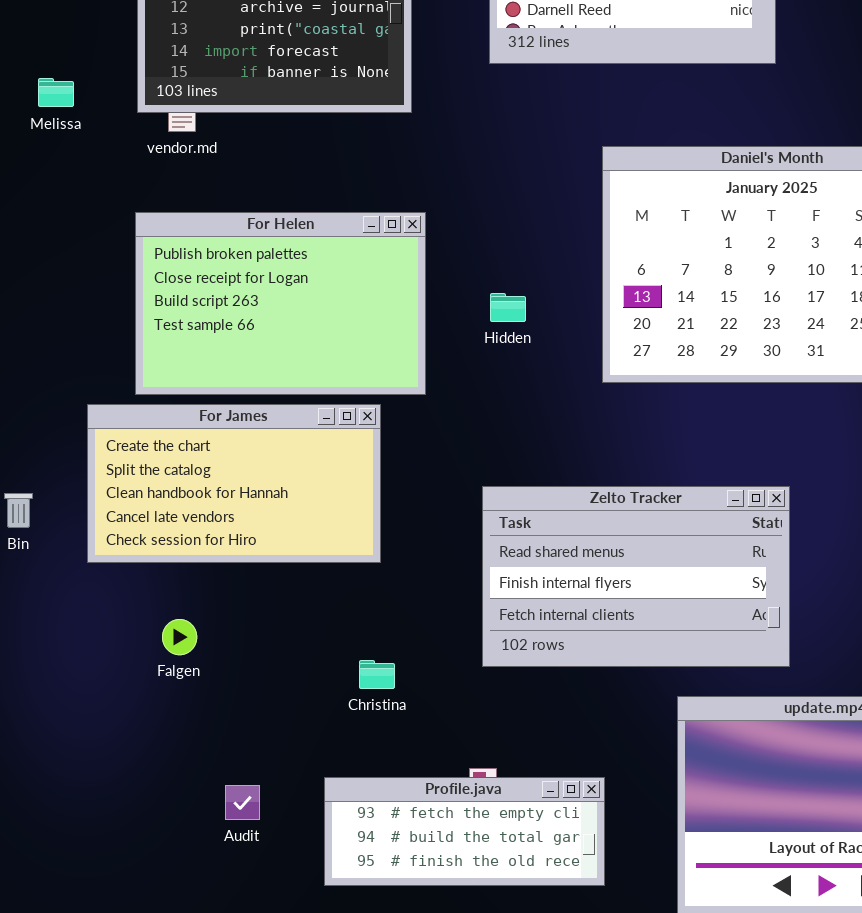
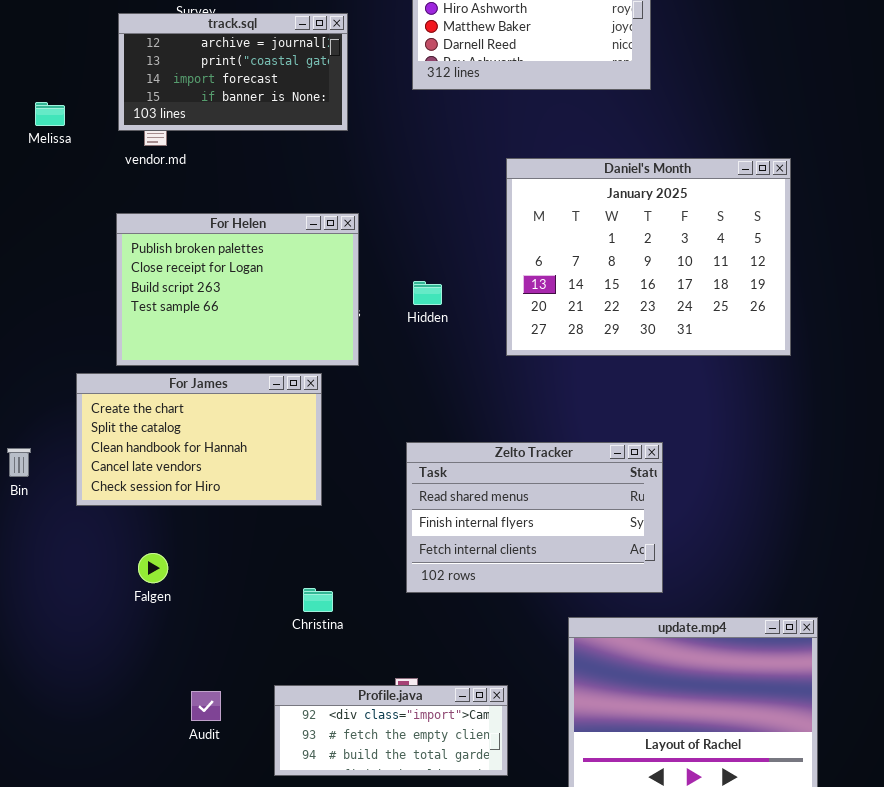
Profile.java: [324,777,605,886] -> [274,685,508,776], scrolled up 1 row

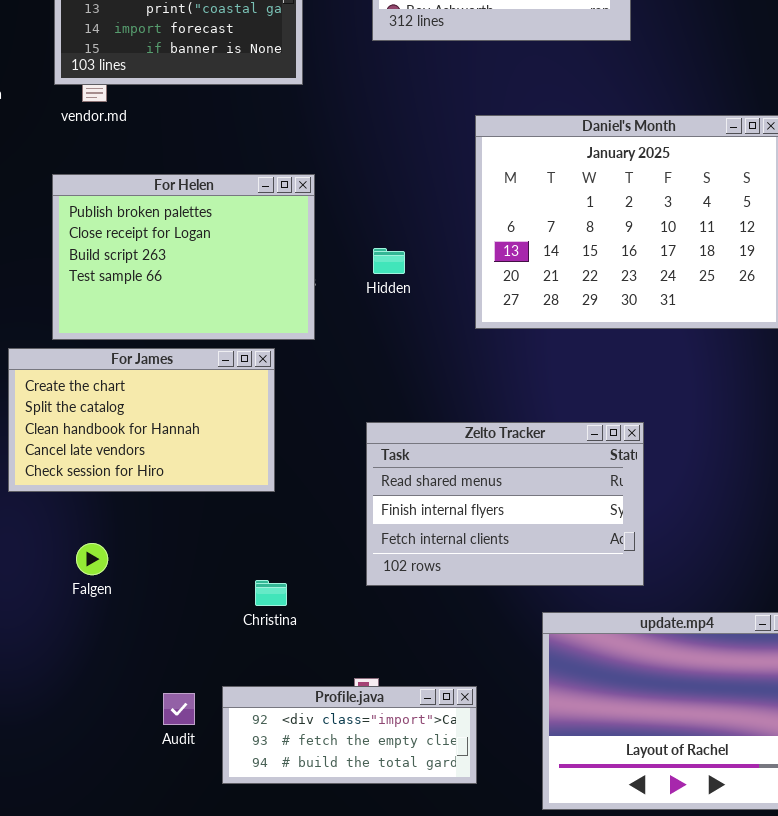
Audit: [191,691,221,721] -> [163,693,195,725], moved

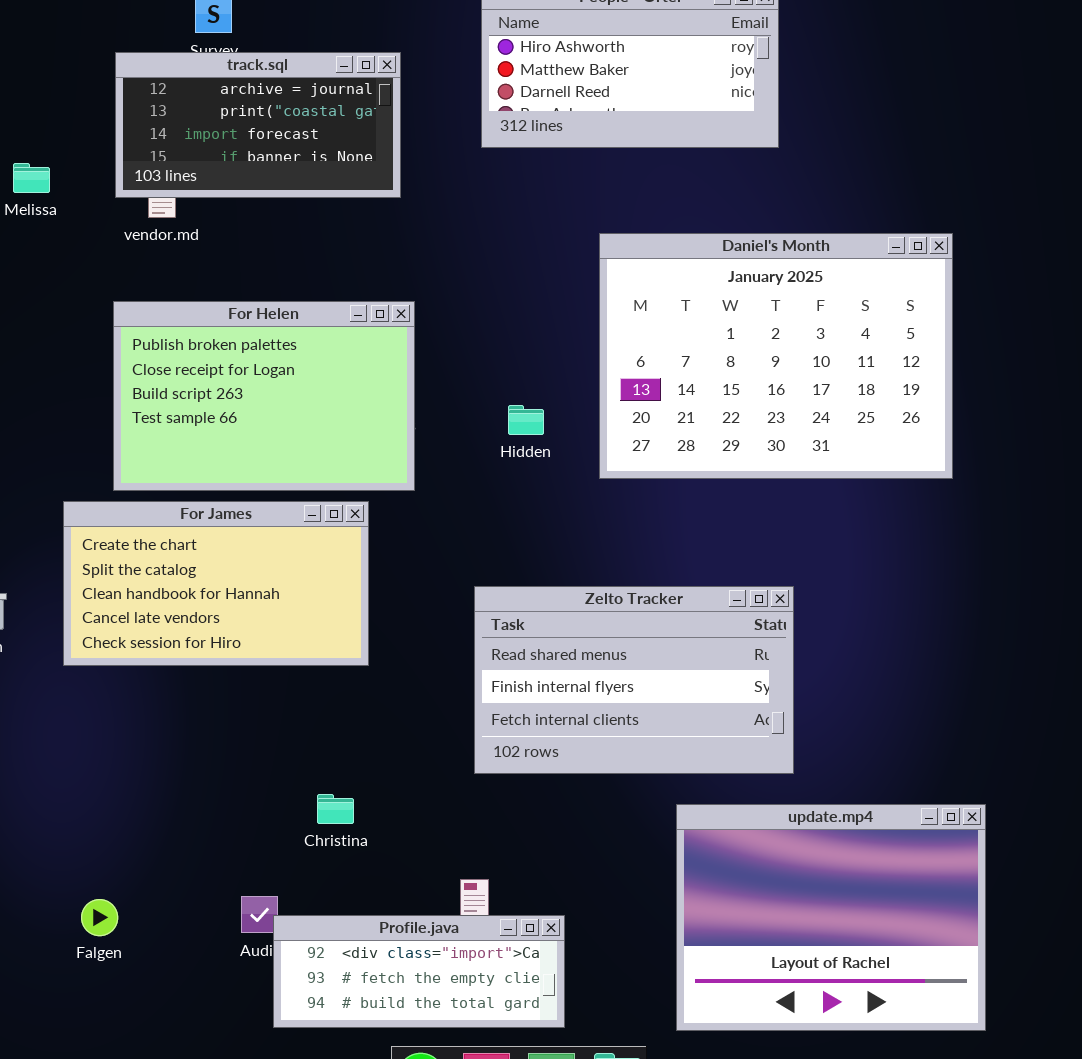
Hidden: [373,248,405,274] -> [508,405,544,435], moved
Falgen: [76,543,108,575] -> [81,899,118,936], moved
Christina: [255,580,287,606] -> [317,794,354,824], moved
Profile.java: [222,686,477,784] -> [273,915,565,1028], moved

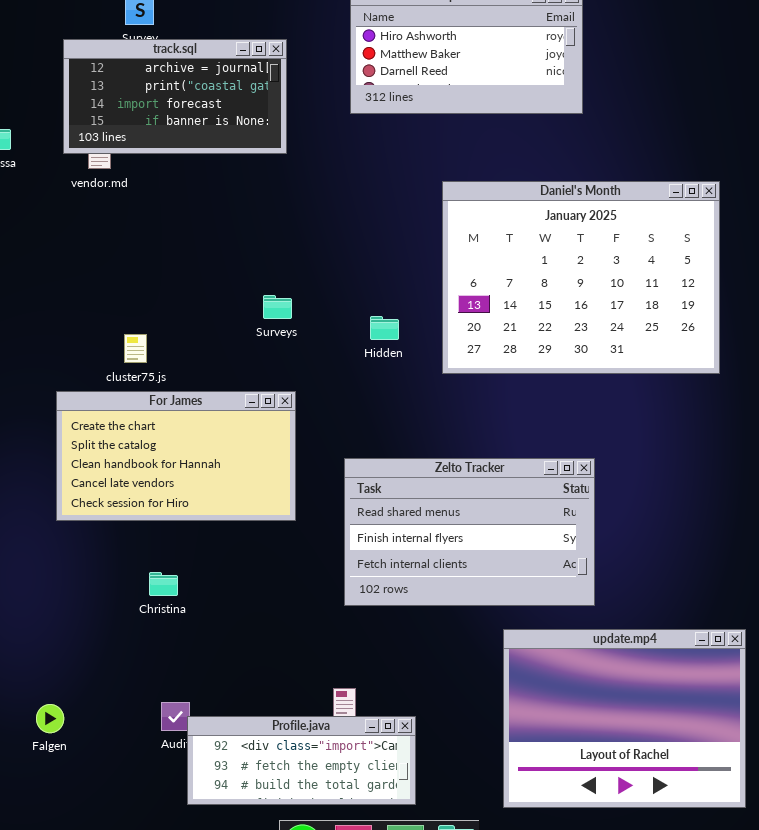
For Helen: [113,301,415,491] -> none, closed
For James: [63,501,369,666] -> [56,391,296,521], moved
Christina: [317,794,354,824] -> [149,572,178,596], moved

